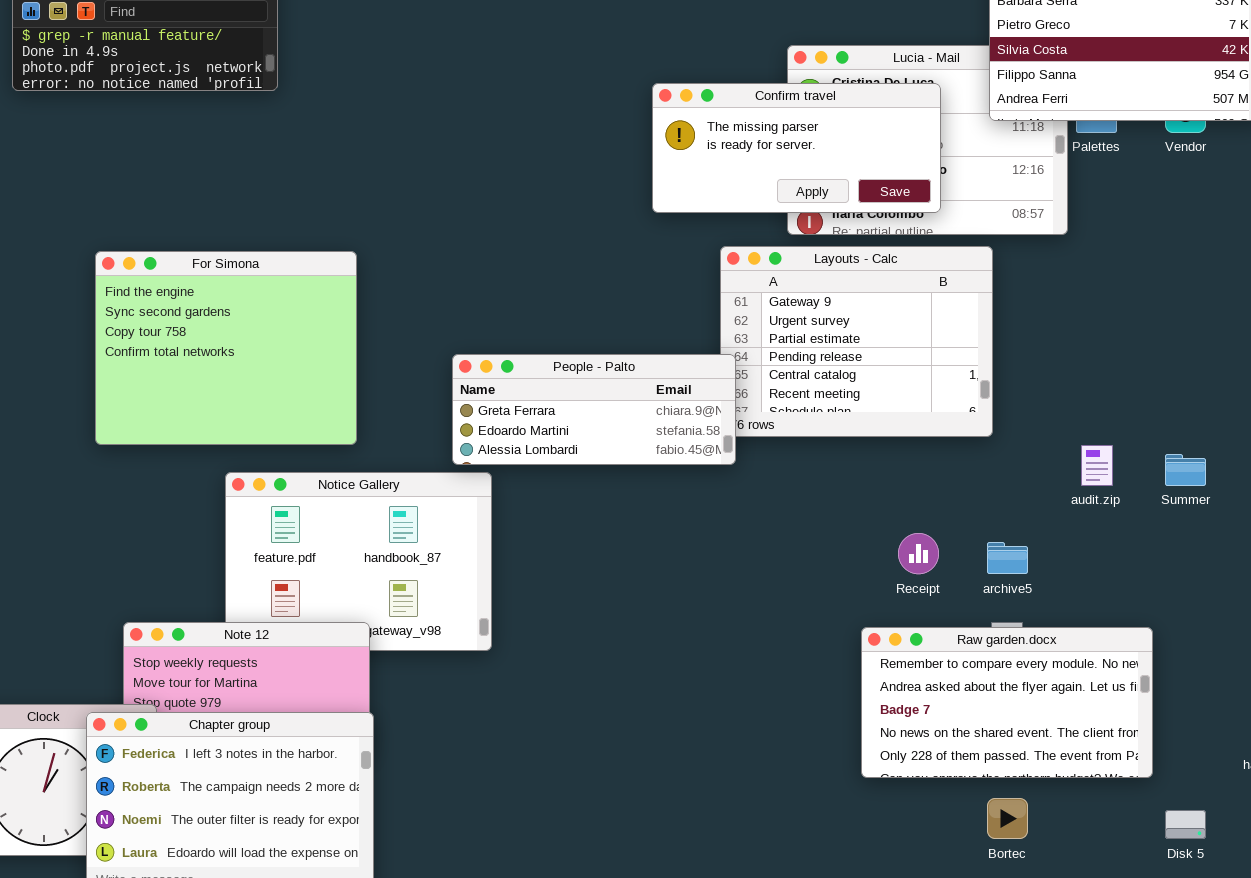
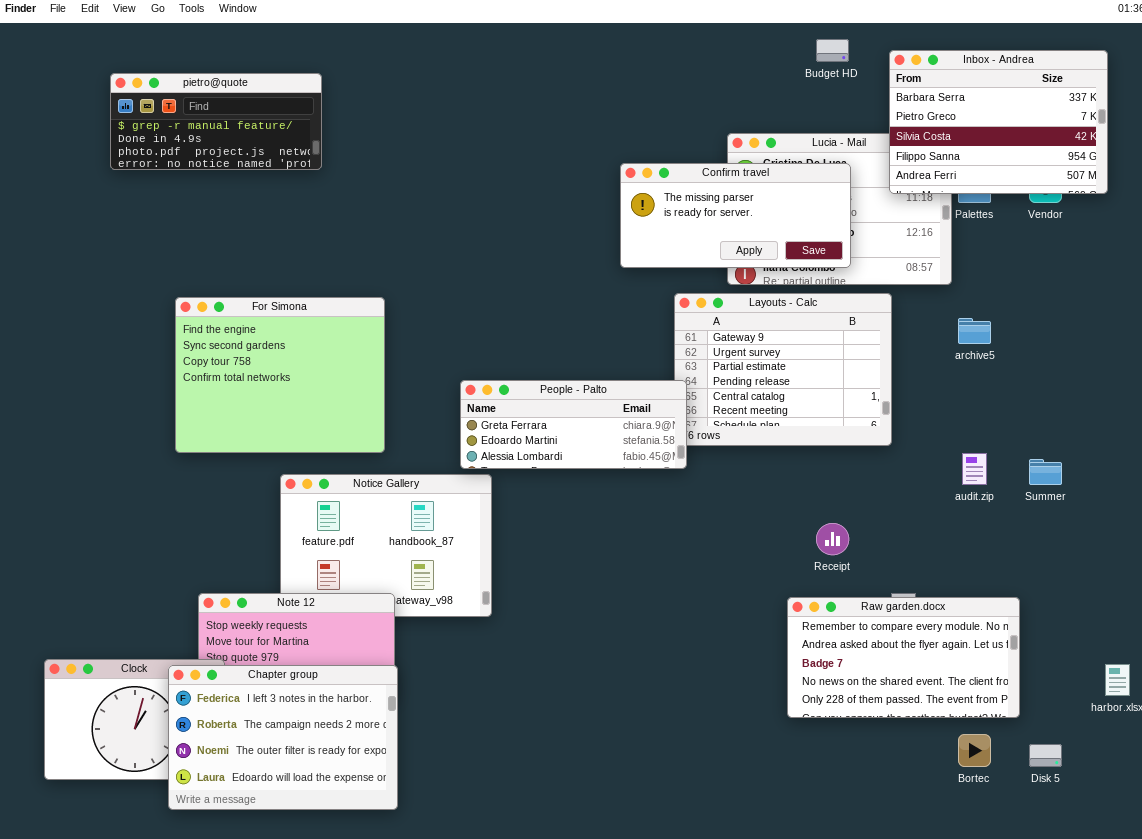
archive5: [987,542,1028,574] -> [958,318,991,344], moved
Bortec: [987,798,1028,839] -> [958,734,991,767], moved

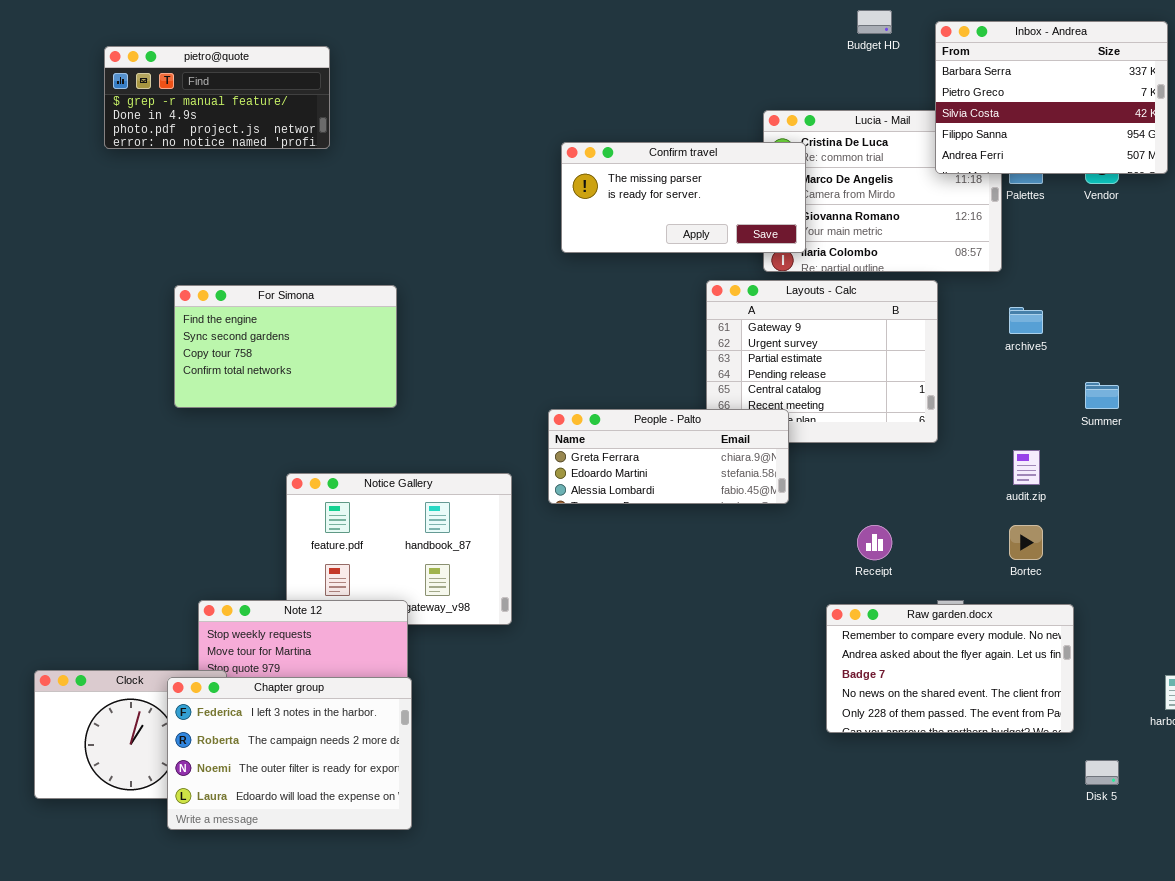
Confirm travel: [620,163,851,268] -> [561,142,806,253], moved
For Simona: [175,297,385,453] -> [174,285,397,408], resized
People - Palto: [460,380,687,469] -> [548,409,789,504], moved
Summer: [1029,459,1062,485] -> [1085,382,1119,409], moved
Bortec: [958,734,991,767] -> [1009,525,1043,560], moved

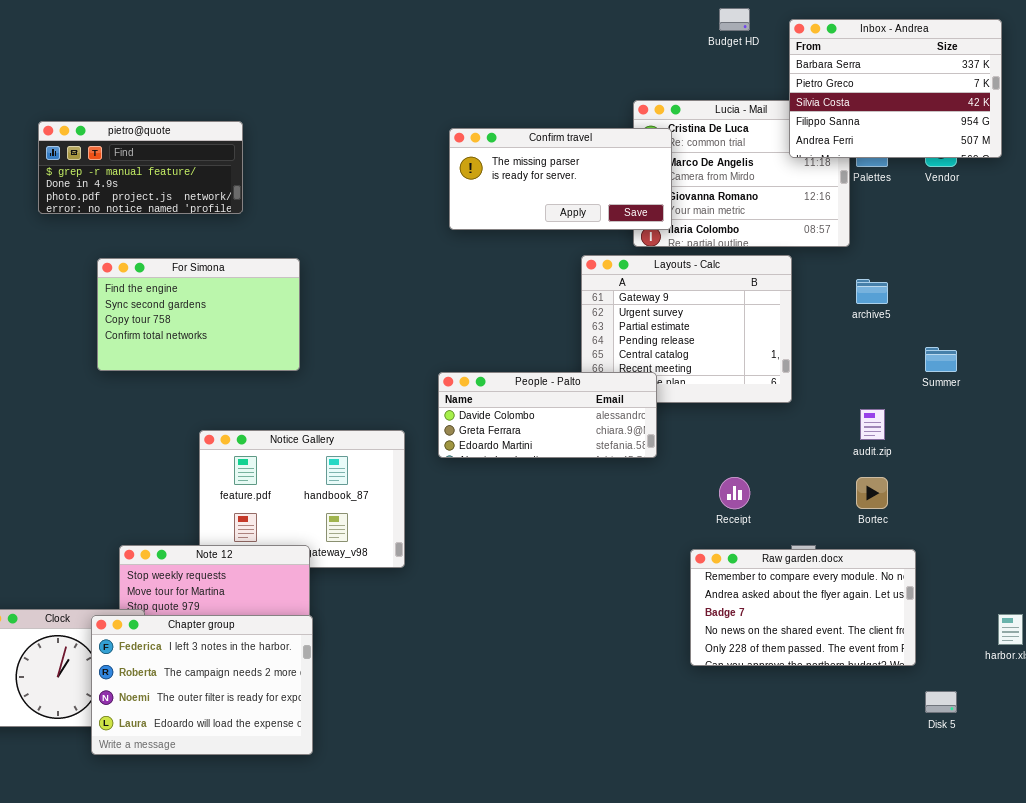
pietro@quote: [104,46,330,149] -> [38,121,243,214], moved
People - Palto: [548,409,789,504] -> [438,372,657,458], scrolled up 1 row

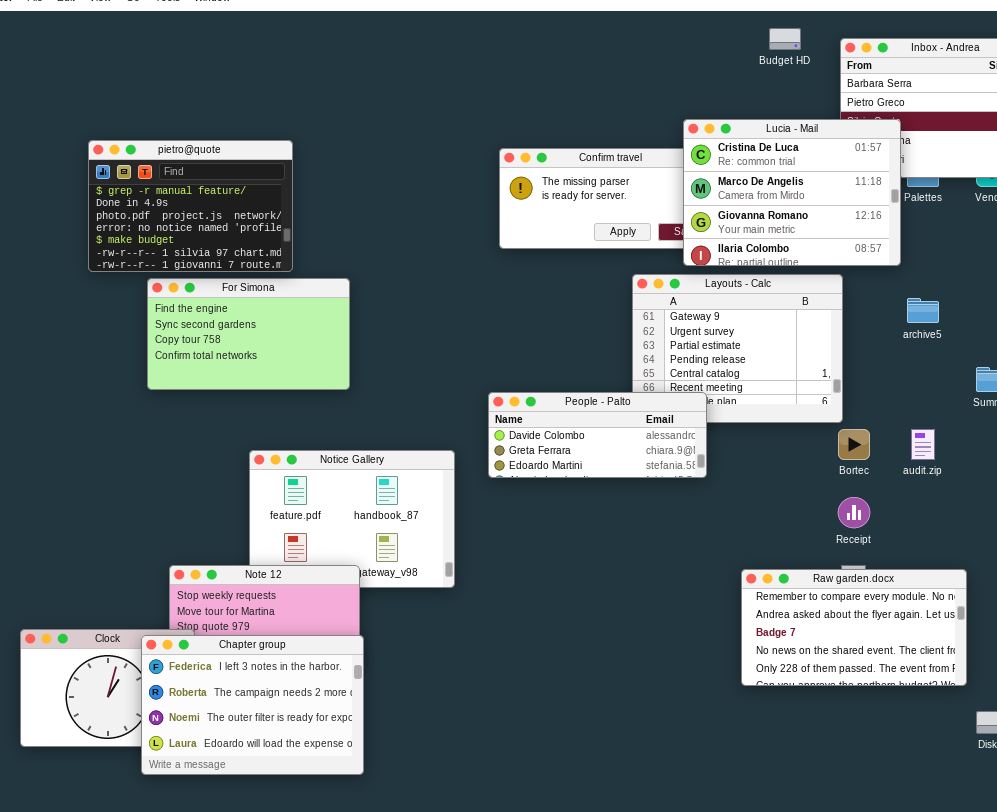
Lucia - Mail: [633,100,850,247] -> [683,119,901,266], raised
pietro@quote: [38,121,243,214] -> [88,140,293,272], resized
Receipt: [719,477,750,509] -> [838,497,870,528], moved
Bortec: [856,477,888,509] -> [838,429,870,460], moved

